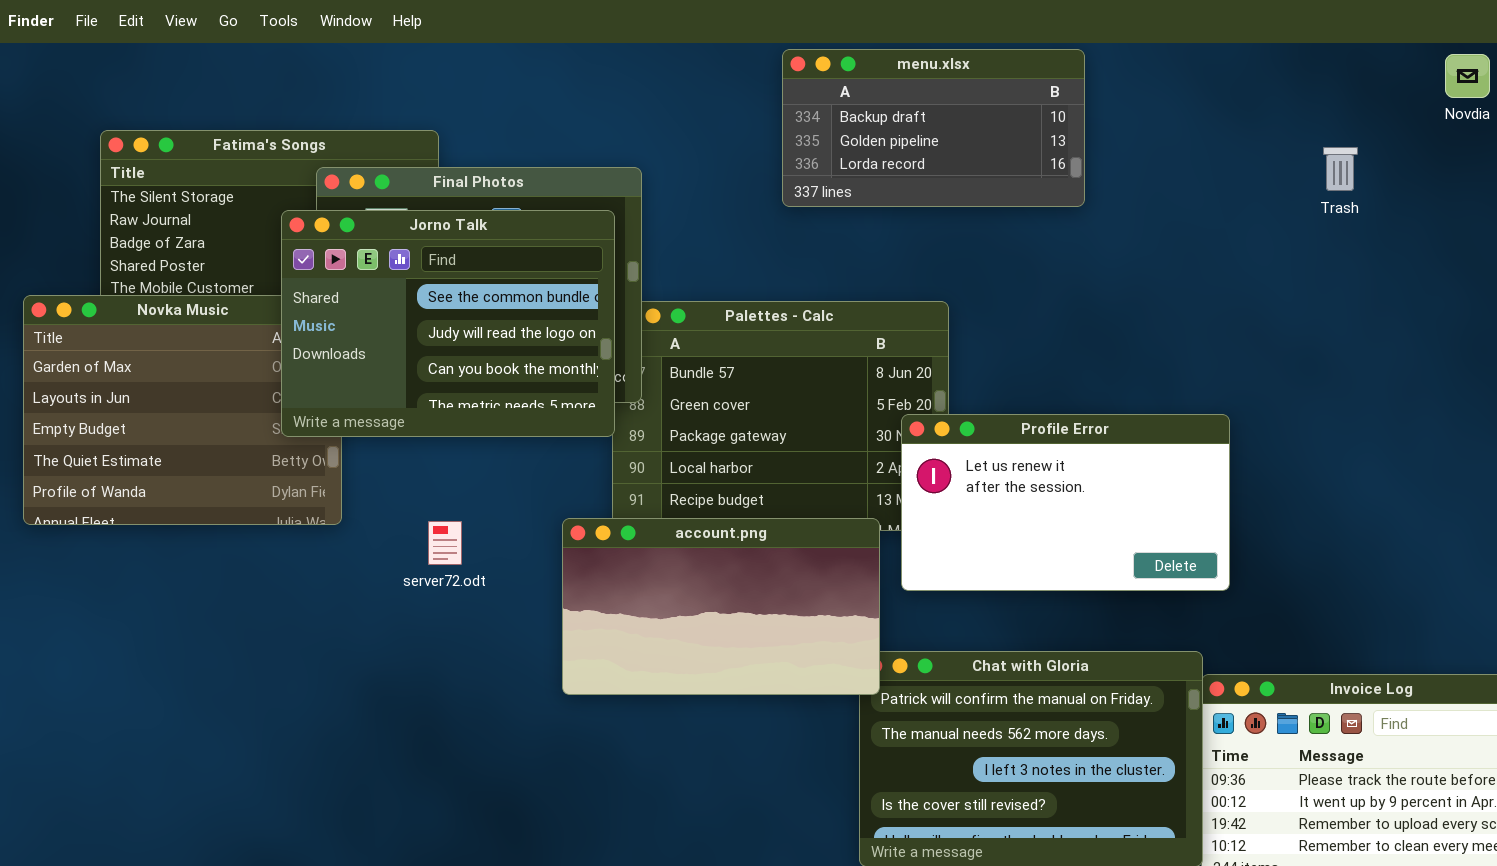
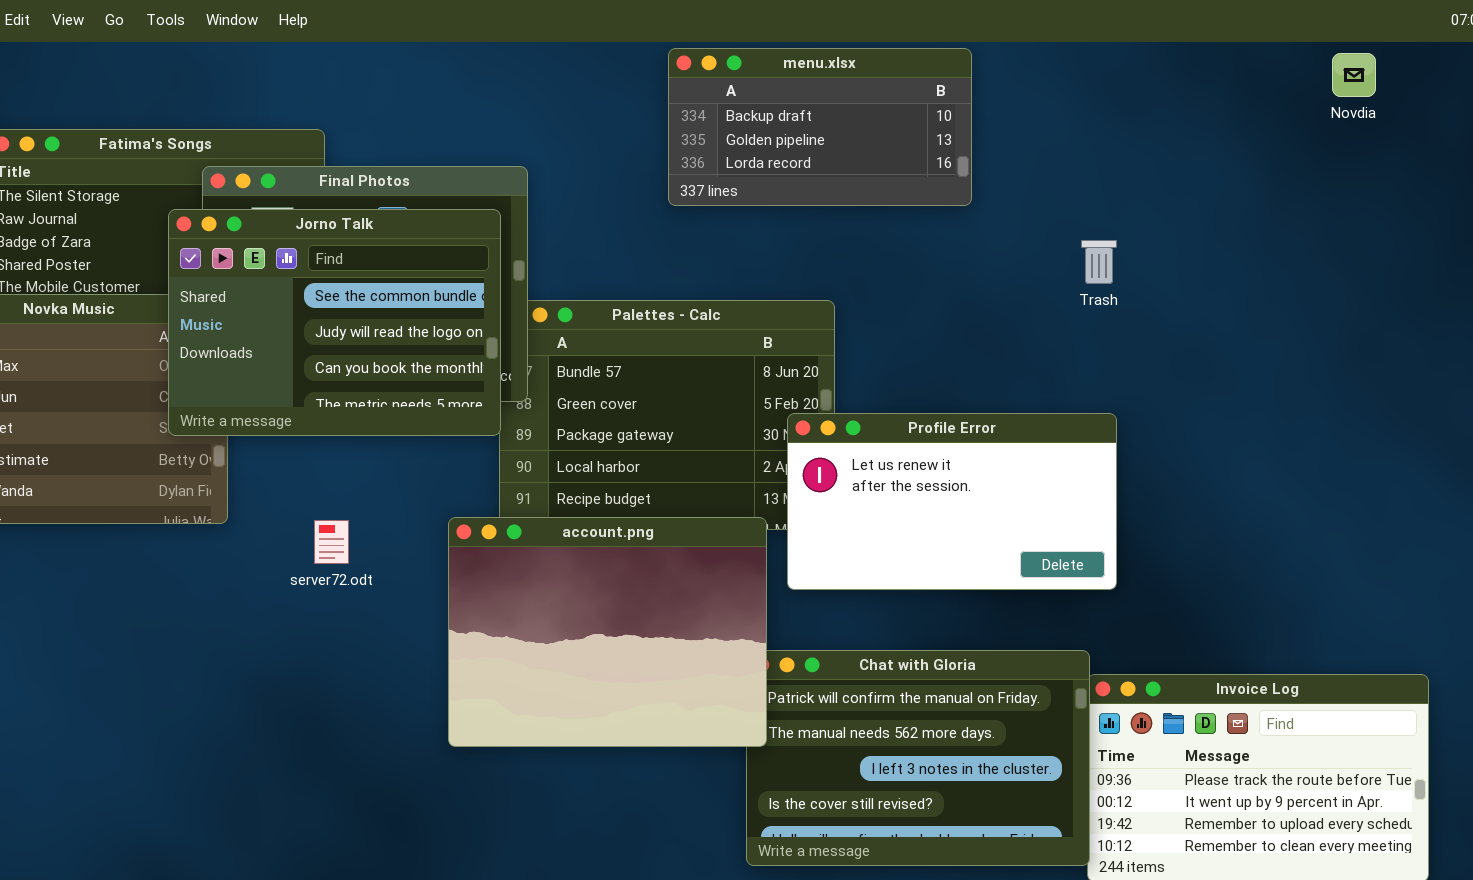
Trash: [1323,147,1358,191] -> [1081,240,1117,284], moved
account.png: [562,518,880,695] -> [448,517,767,747], resized

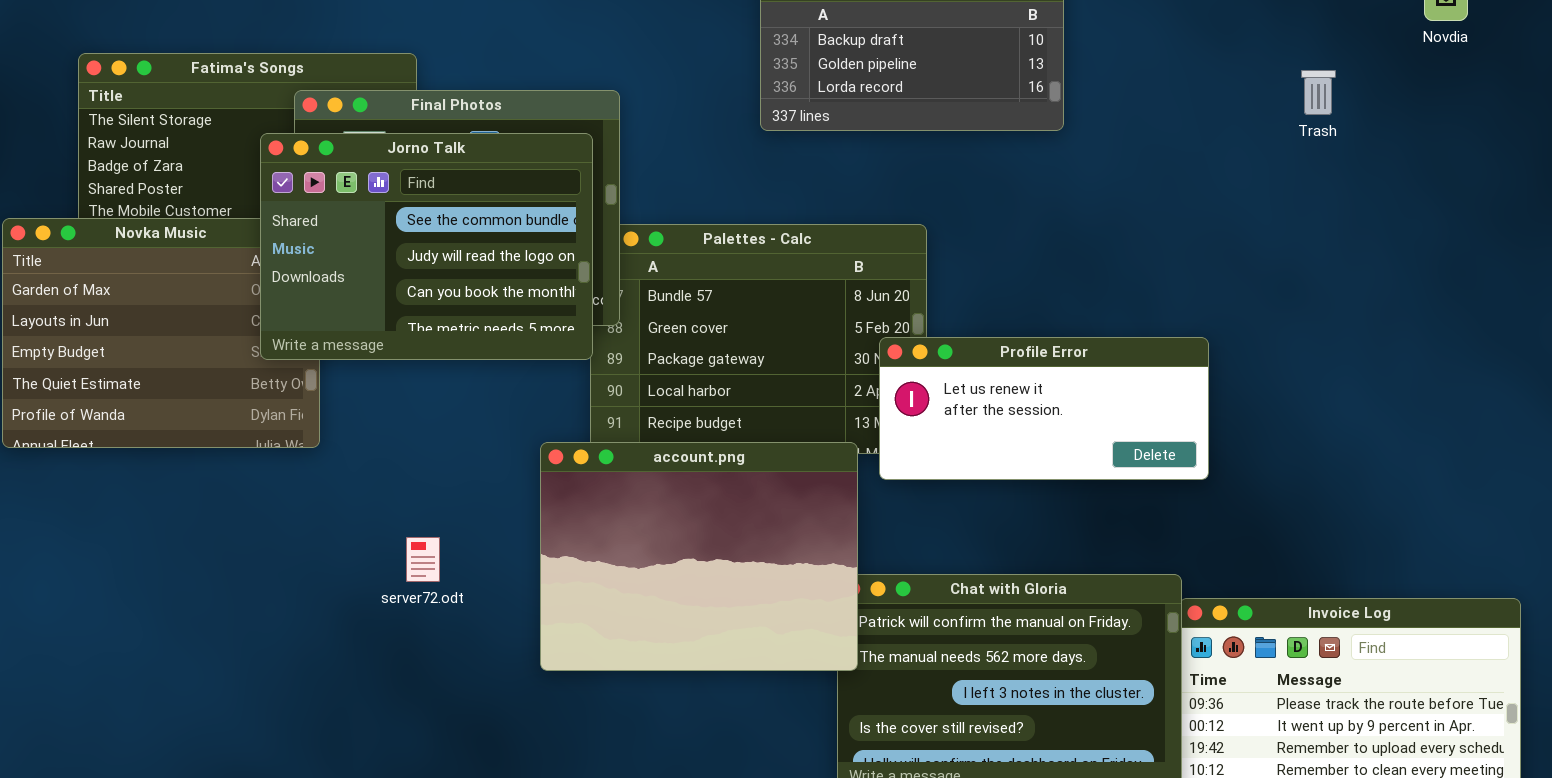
Trash: [1081,240,1117,284] -> [1301,70,1336,115], moved
Profile Error: [787,413,1117,590] -> [879,337,1209,480], resized
server72.odt: [314,520,349,564] -> [406,537,440,582], moved

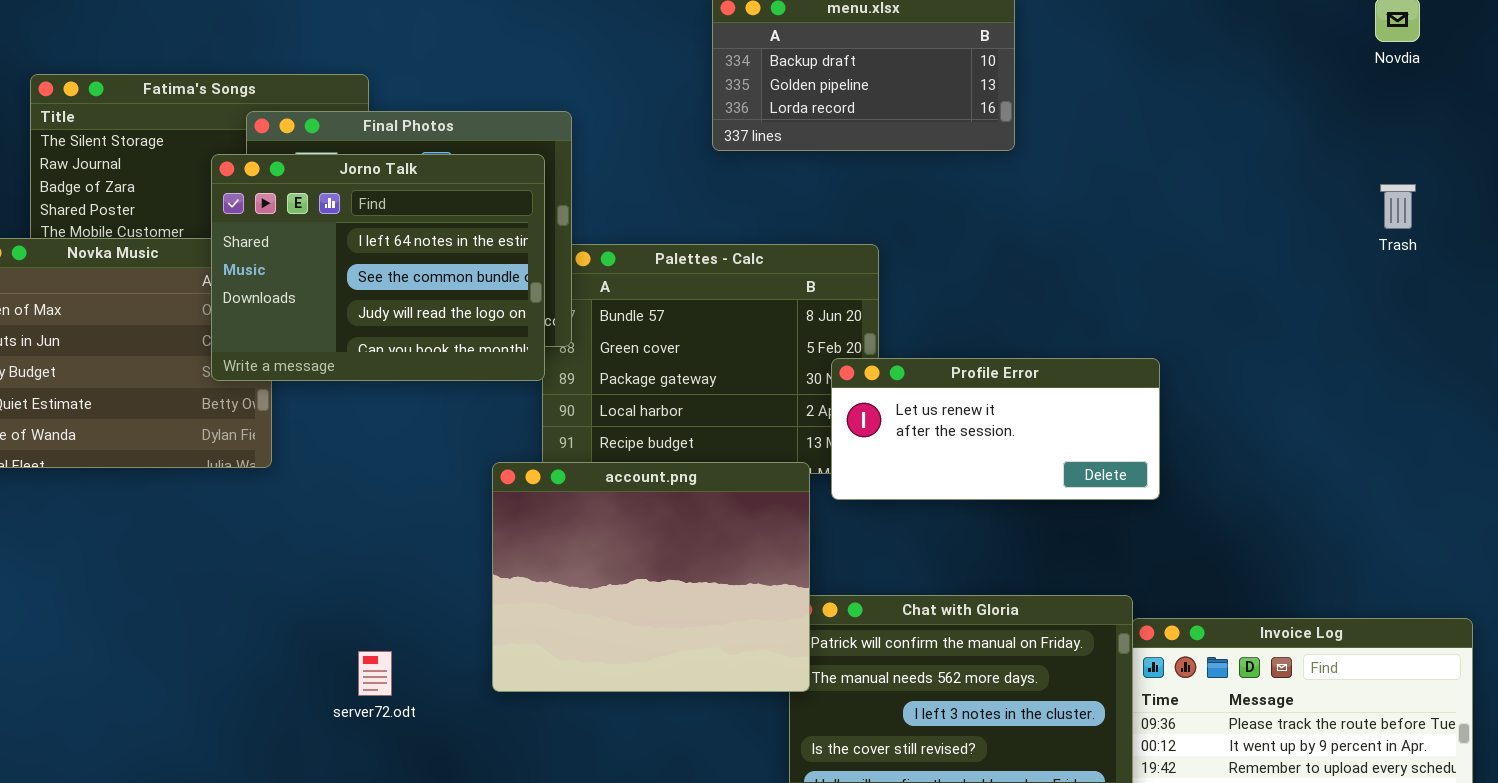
Trash: [1301,70,1336,115] -> [1380,184,1416,229], moved
Jorno Talk: [260,133,593,360] -> [211,154,545,381], scrolled up 1 row
server72.odt: [406,537,440,582] -> [358,651,392,696], moved

